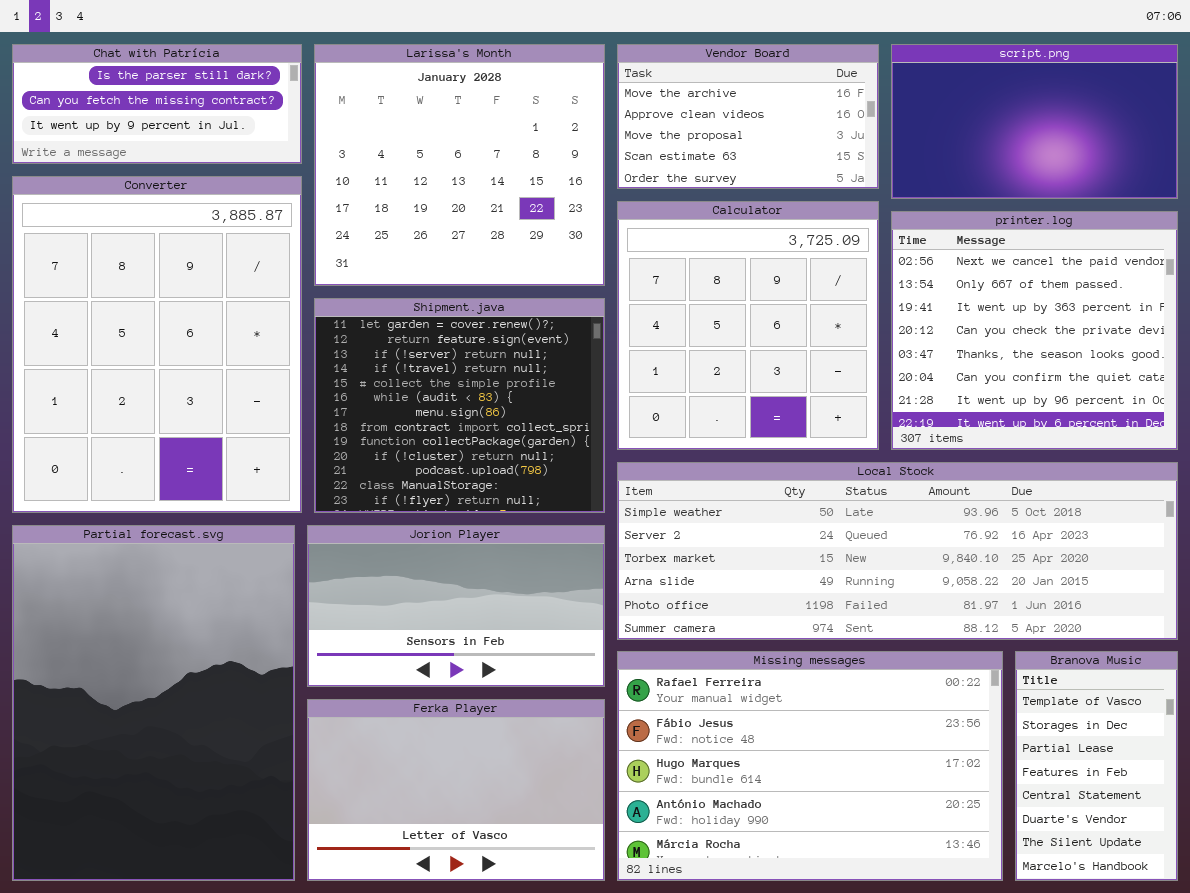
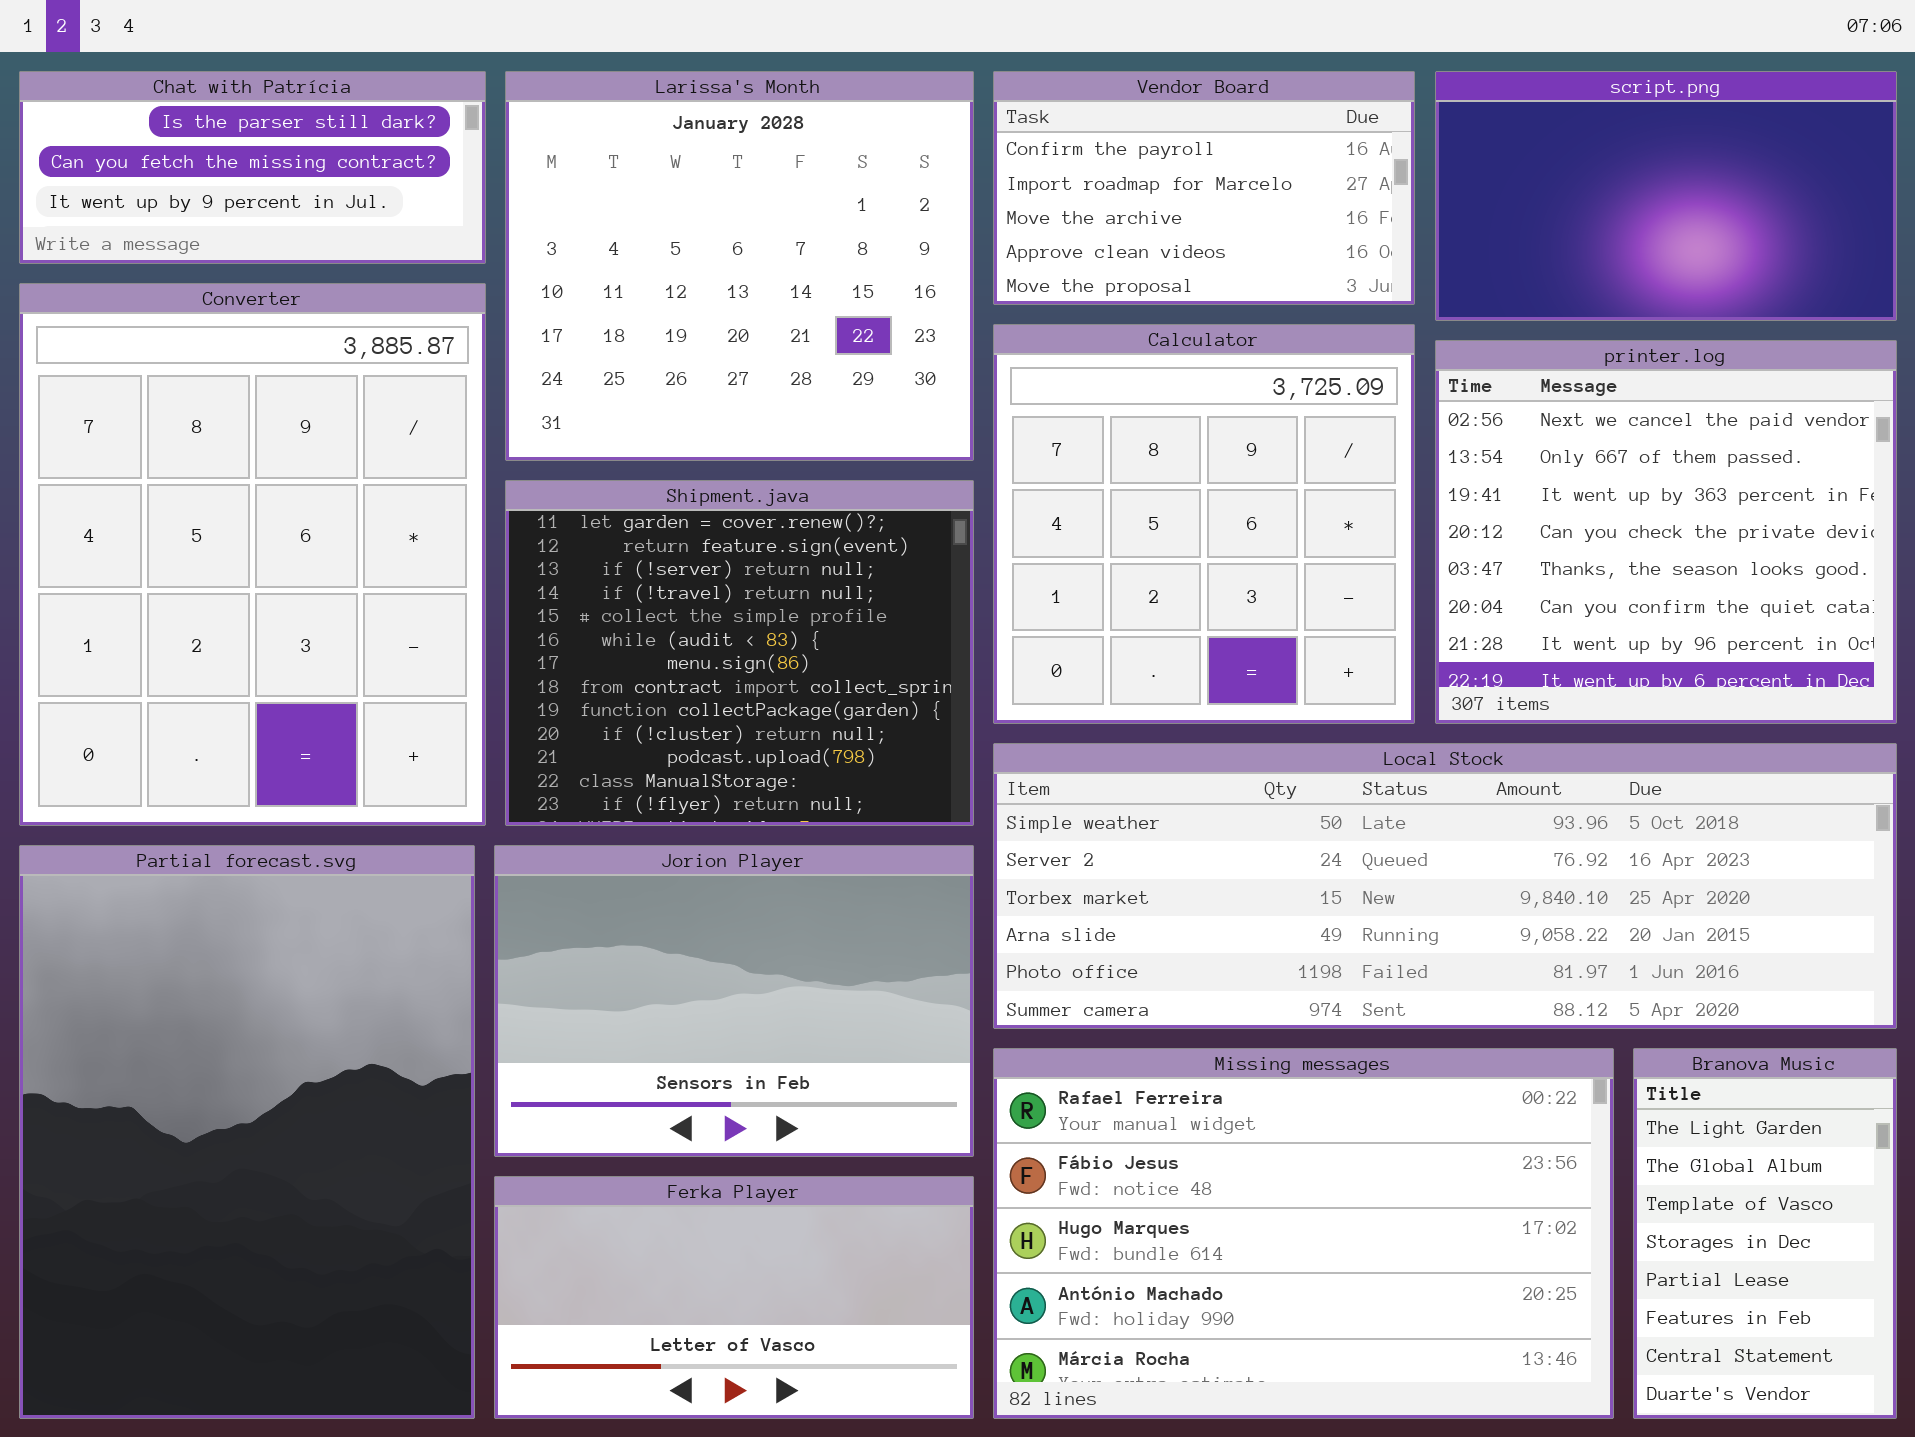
Vendor Board: [617,44,879,189] -> [993,71,1415,305], scrolled up 2 rows
Jorion Player: [307,525,605,687] -> [494,845,974,1157], resized
Branova Music: [1015,651,1178,881] -> [1633,1048,1897,1419], scrolled up 2 rows
Ferka Player: [307,699,605,881] -> [494,1176,974,1419], resized

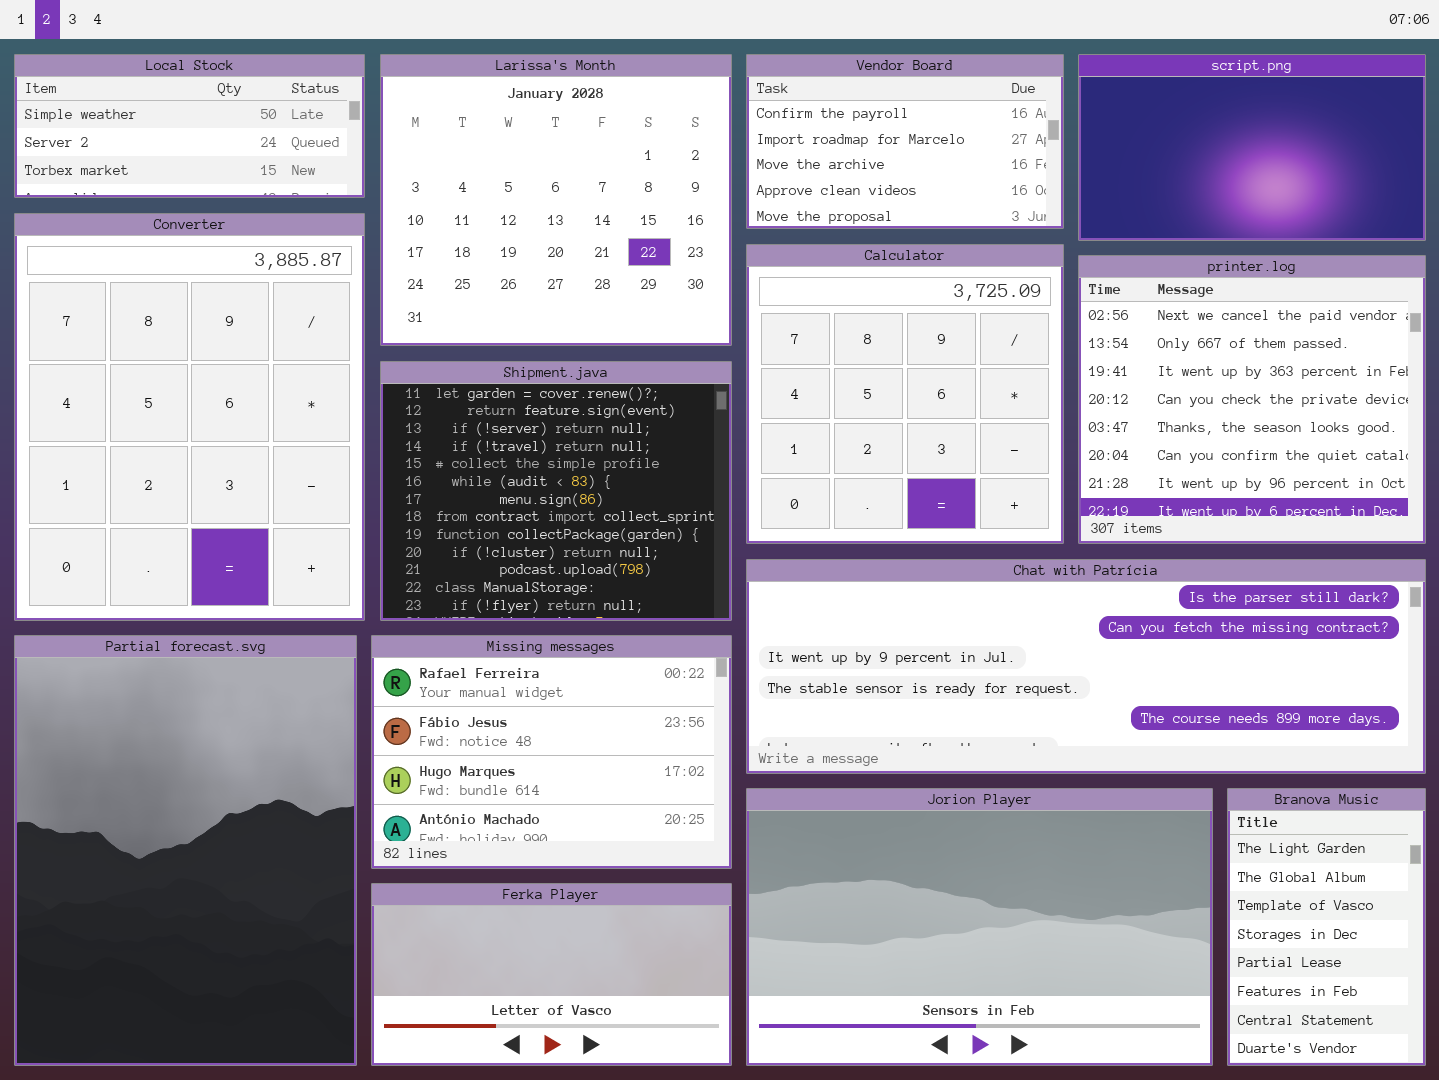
Chat with Patrícia: [19,71,486,264] -> [746,559,1426,774], moved, resized
Local Stock: [993,743,1897,1029] -> [14,54,365,198], moved, resized
Jorion Player: [494,845,974,1157] -> [746,788,1213,1066], moved, resized
Missing messages: [993,1048,1614,1419] -> [371,635,732,869], moved, resized

